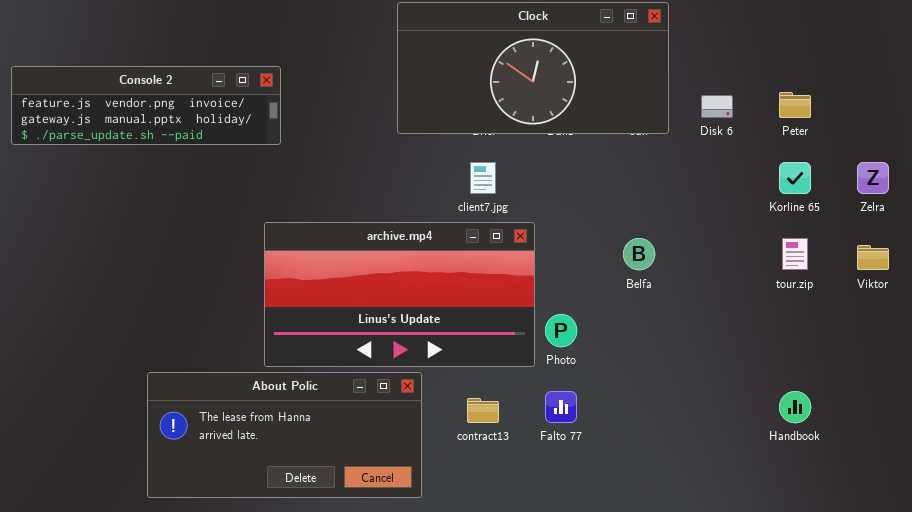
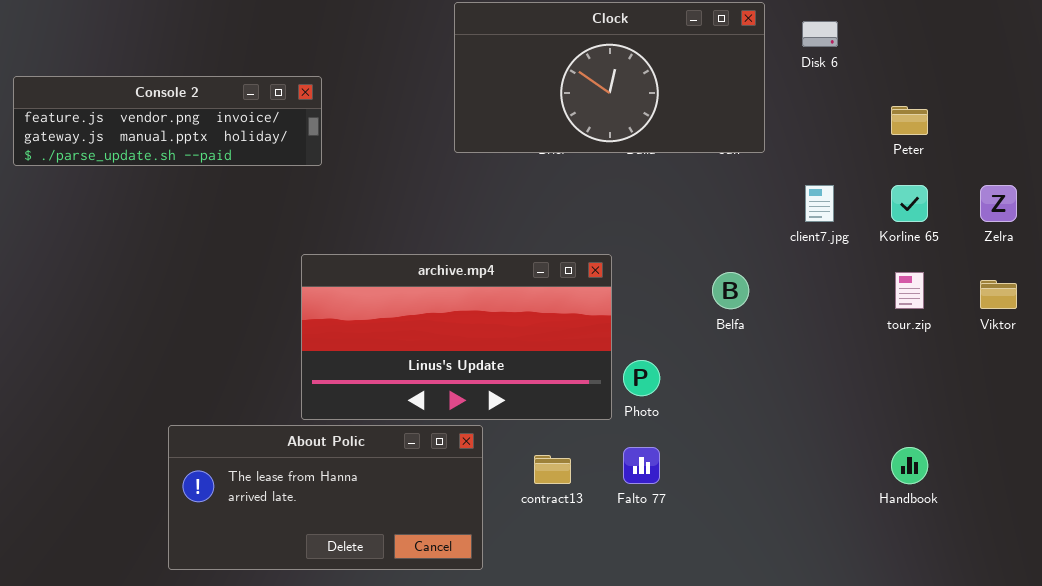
Disk 6: [701,95,733,118] -> [802,21,838,47], moved
client7.jpg: [470,162,496,194] -> [805,185,834,222], moved

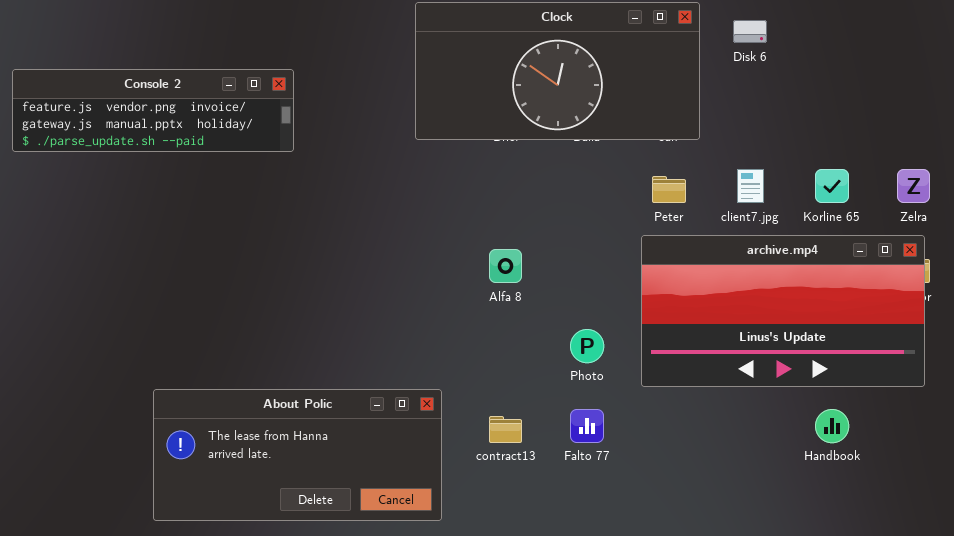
Peter: [891,106,928,135] -> [652,176,686,203], moved
archive.mp4: [301,254,612,420] -> [641,235,925,387], moved

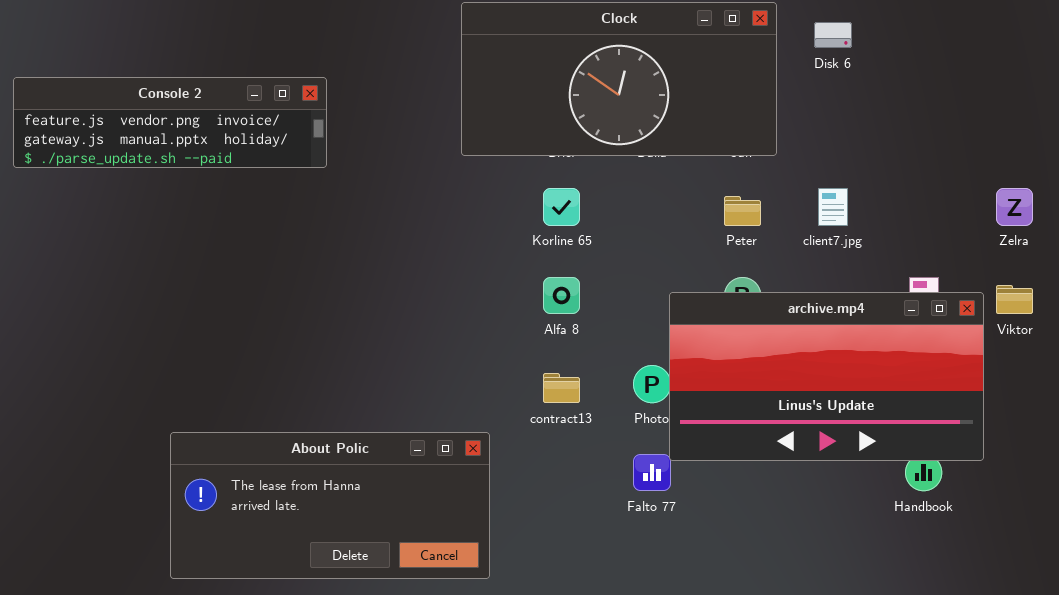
Korline 65: [815,169,849,203] -> [543,188,580,226], moved
archive.mp4: [641,235,925,387] -> [669,292,984,461], moved
contract13: [489,416,522,443] -> [543,373,580,403], moved

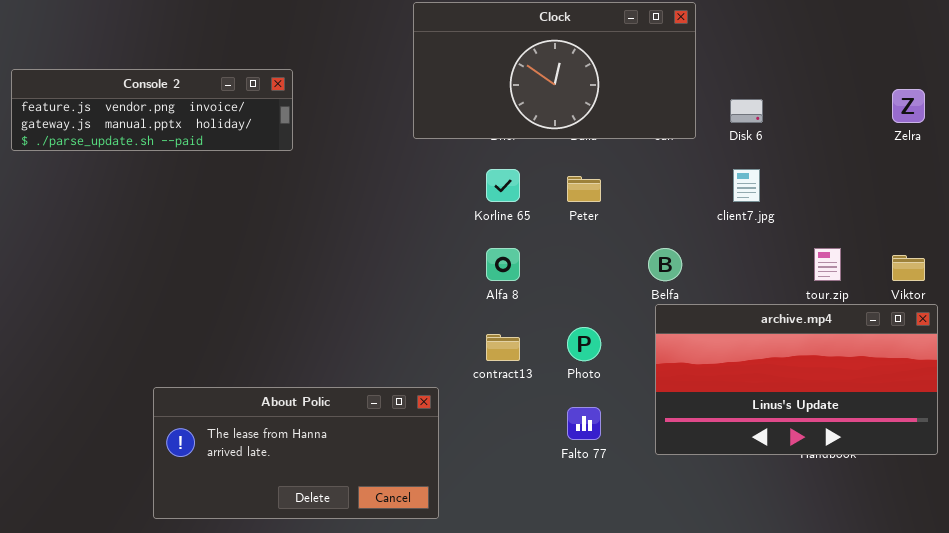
Disk 6: [814,22,852,48] -> [730,99,763,123], moved
Zelra: [996,188,1033,226] -> [892,89,925,123], moved
Peter: [724,196,761,226] -> [567,176,601,202], moved
archive.mp4: [669,292,984,461] -> [655,304,938,455], moved

